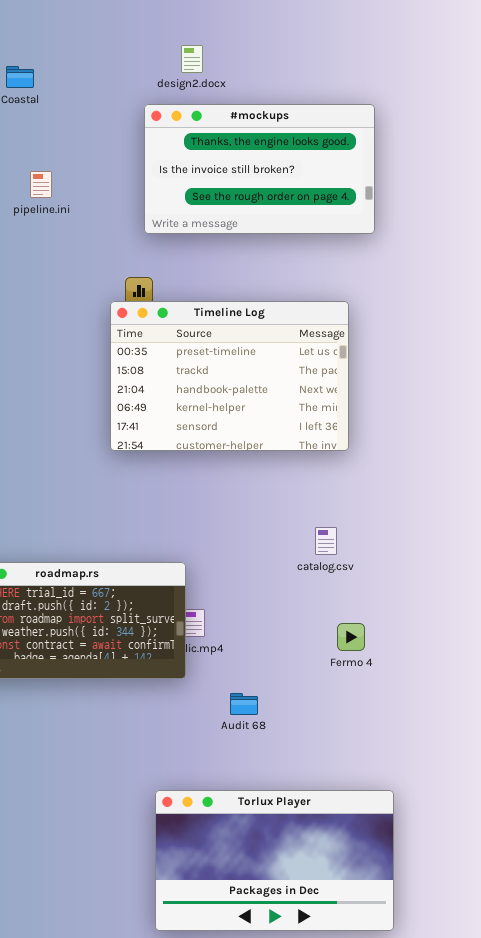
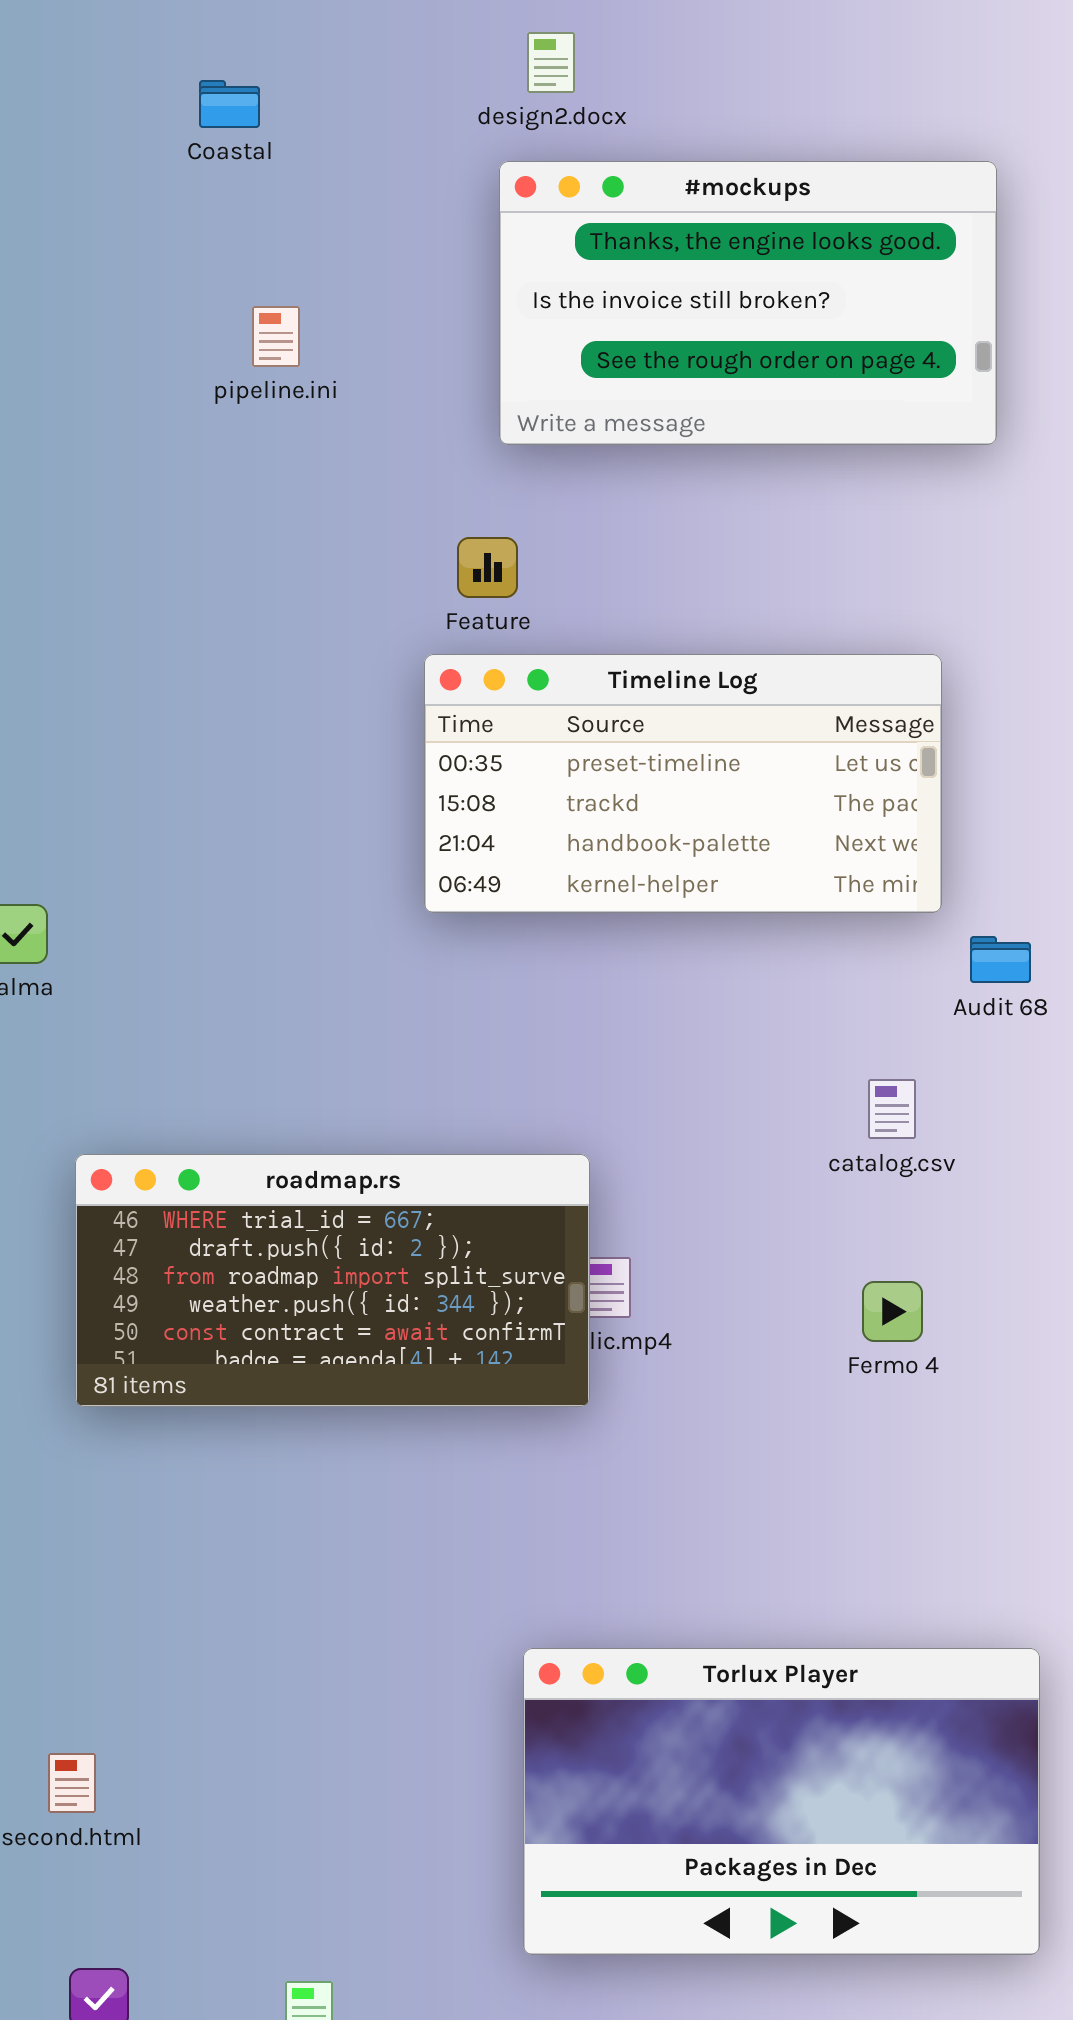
design2.docx: [181,45,203,73] -> [527,32,575,93], moved
Timeline Log: [110,301,349,451] -> [424,654,942,913], resized
Fermo 4: [337,623,365,651] -> [862,1281,923,1342], moved
Audit 68: [230,693,258,715] -> [970,936,1031,983], moved

